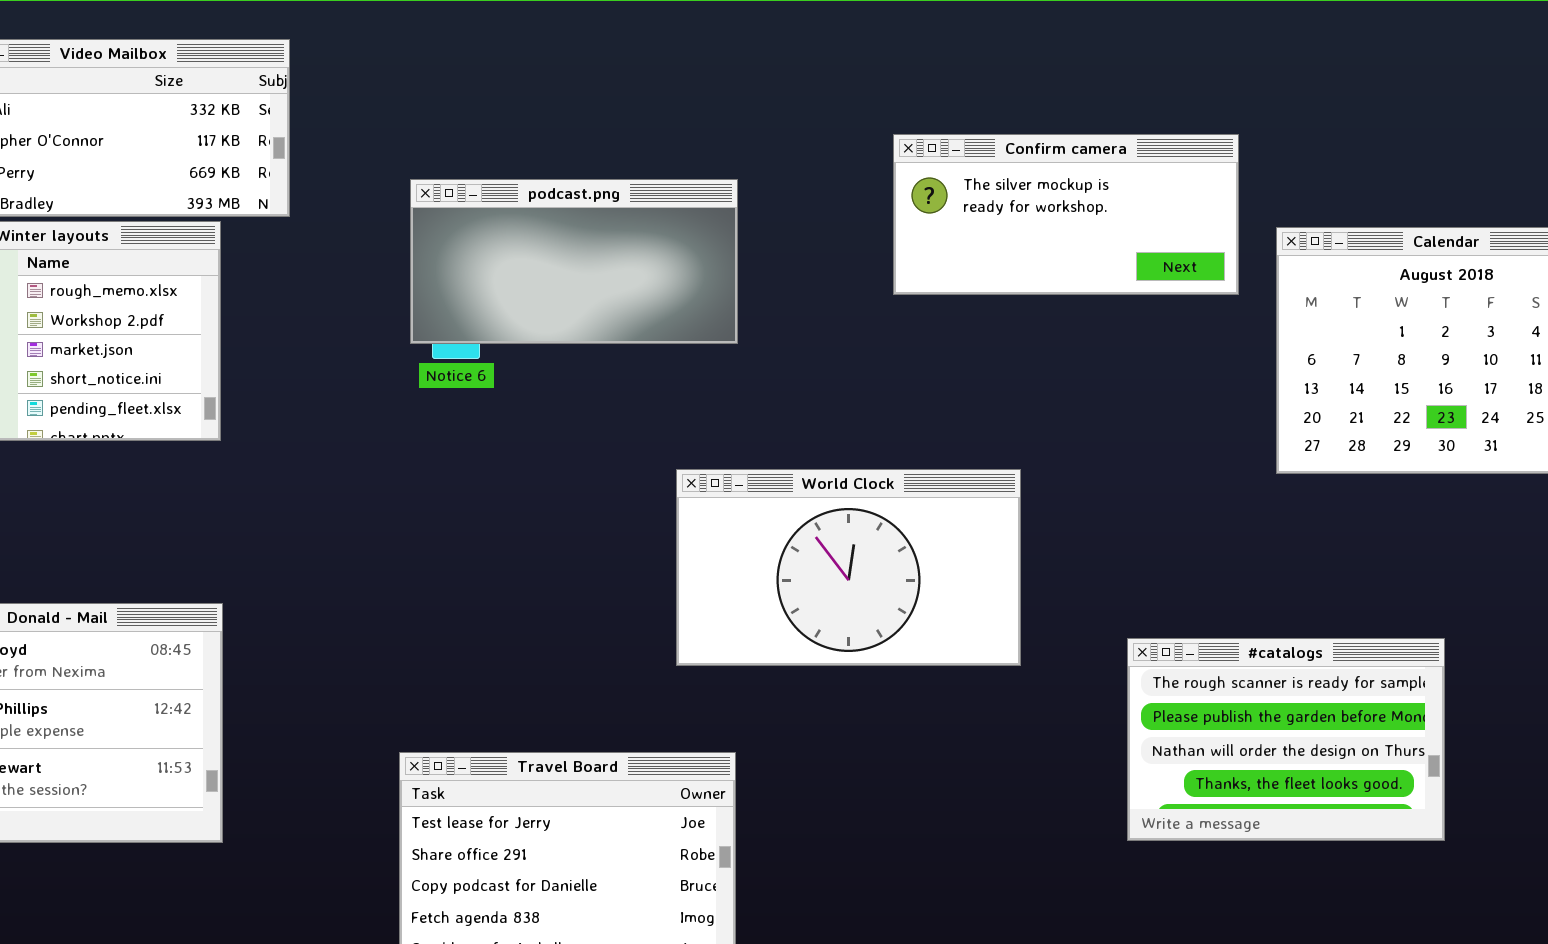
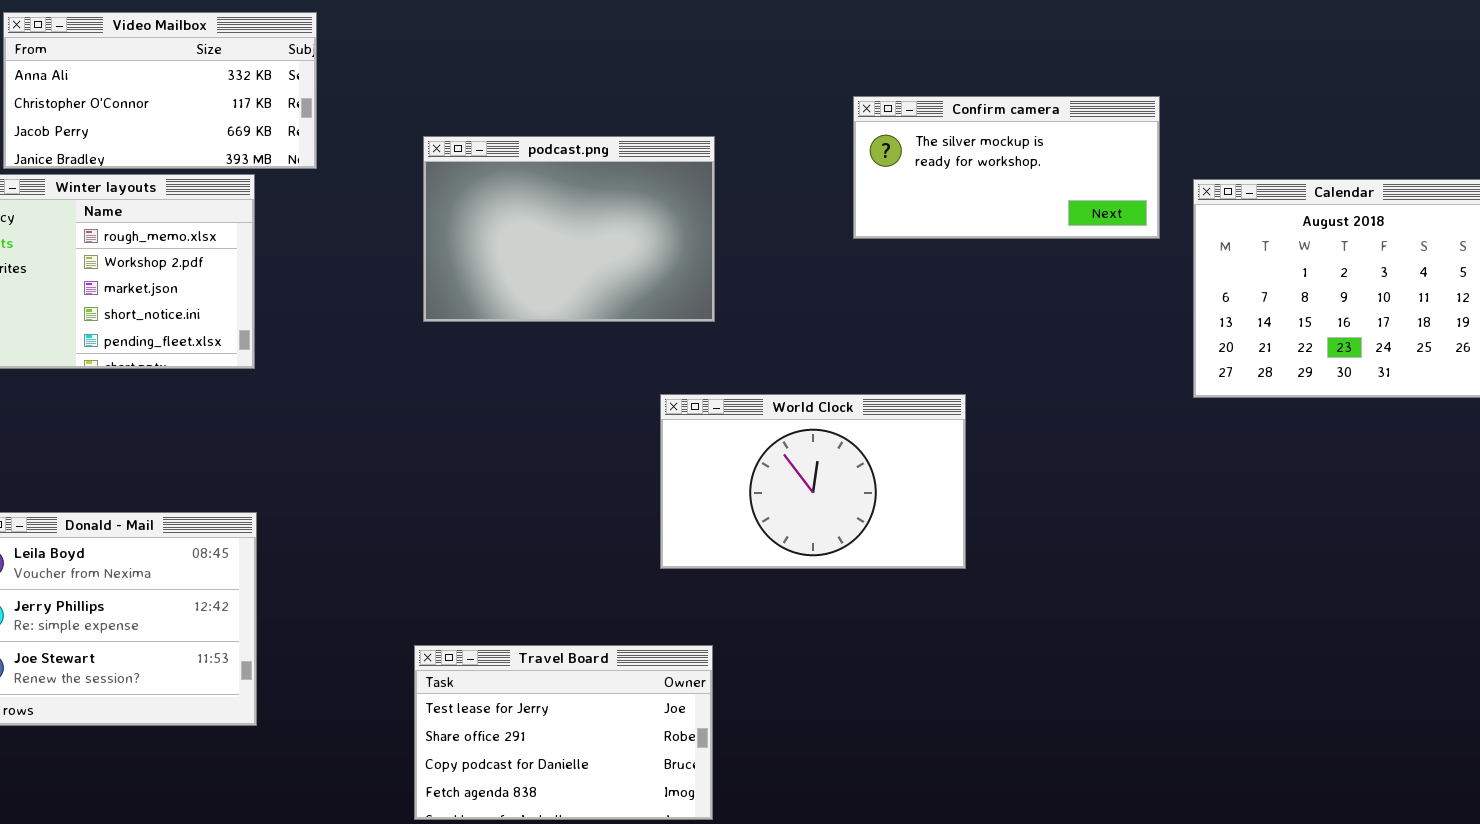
podcast.png: [410,179,738,344] -> [423,136,715,322], resized
#catalogs: [1127,638,1445,841] -> none, closed

